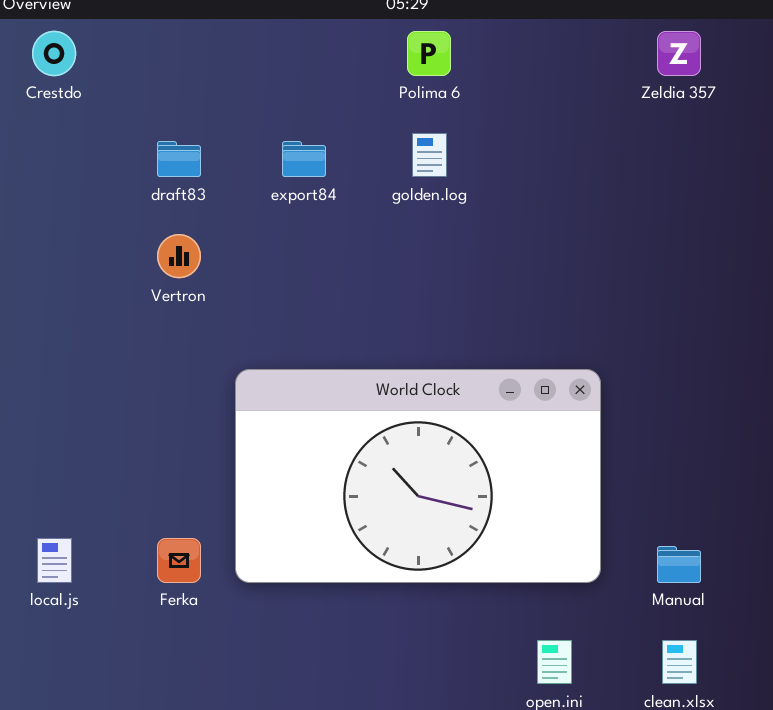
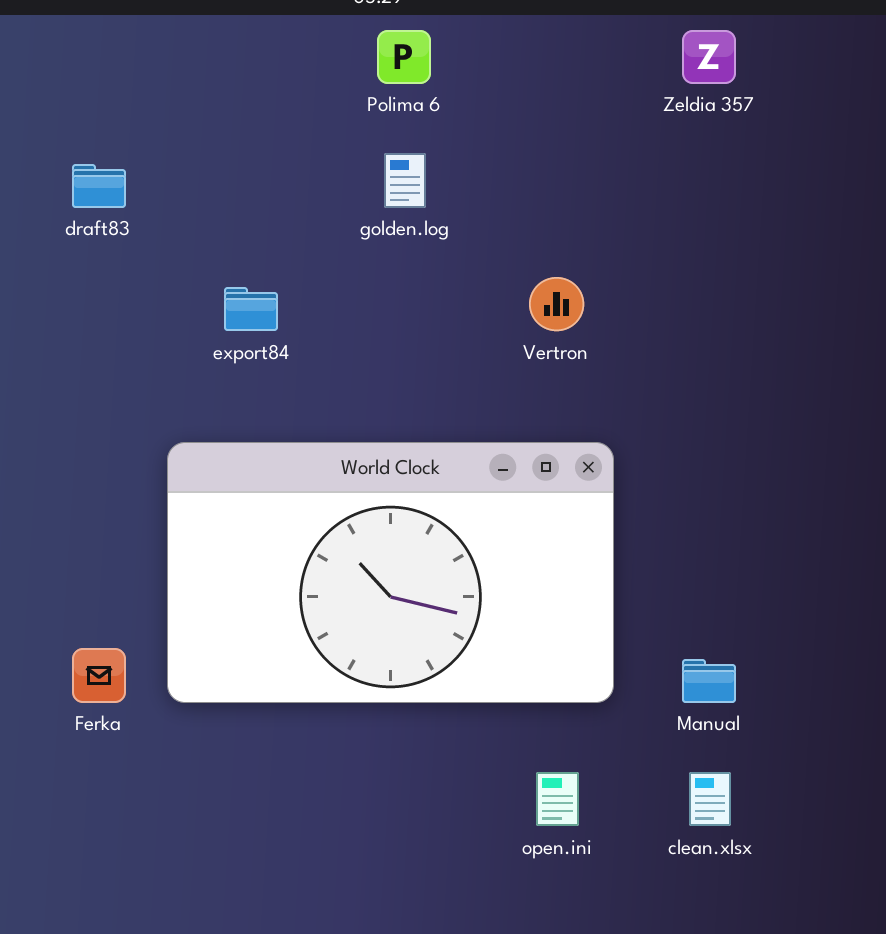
export84: [282,141,326,177] -> [224,287,278,331], moved
Vertron: [157,234,201,278] -> [529,277,584,331], moved

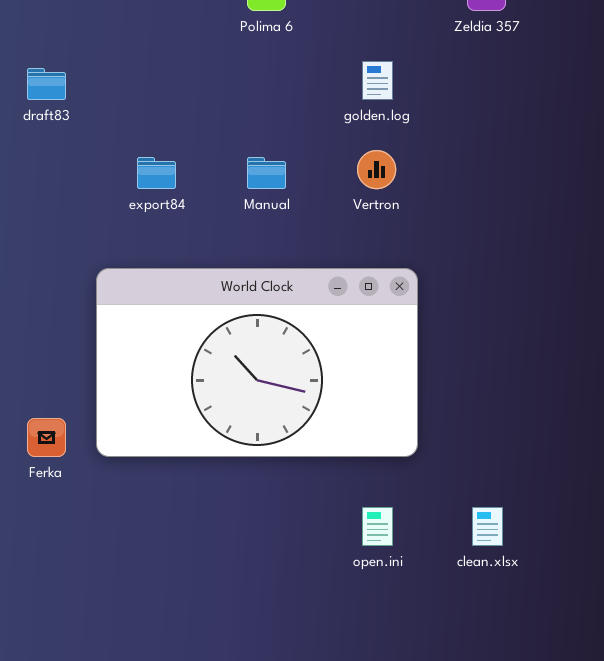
golden.log: [384,153,426,208] -> [362,61,393,100], moved
Manual: [682,659,736,703] -> [247,157,286,189], moved

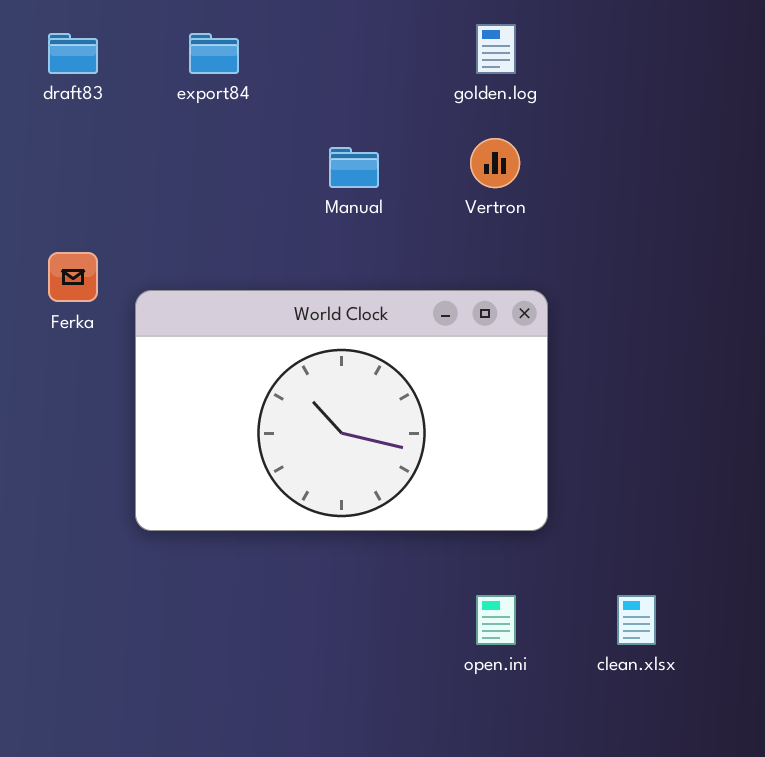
export84: [137,157,176,189] -> [189,33,239,74], moved
Ferka: [27,418,66,457] -> [48,252,98,302], moved

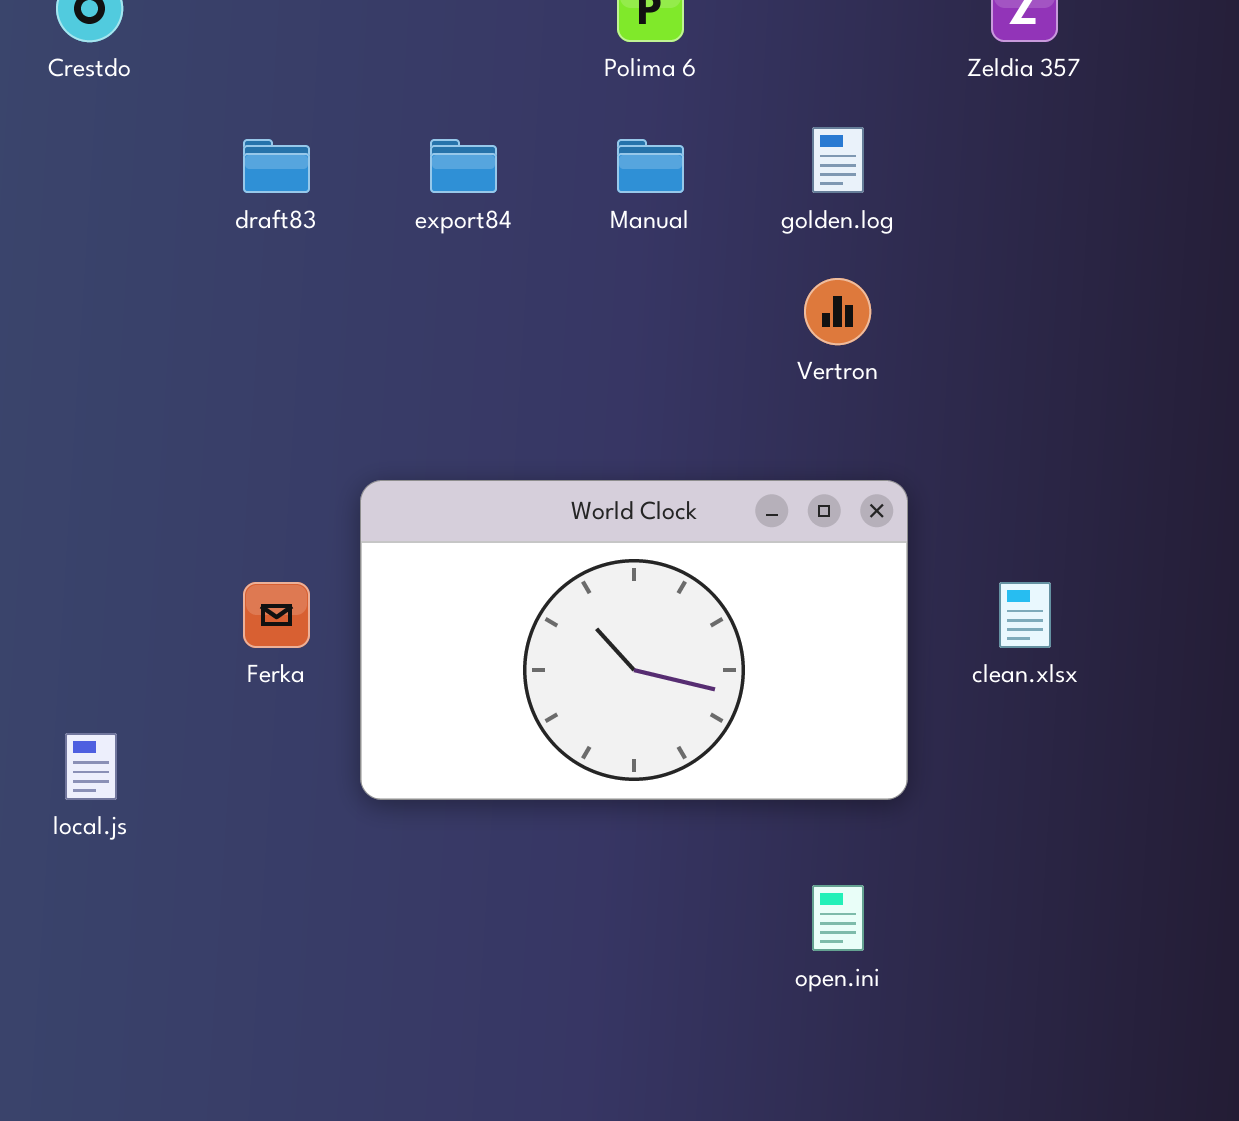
Manual: [329,147,379,188] -> [617,139,684,193], moved
Ferka: [48,252,98,302] -> [243,582,310,648], moved
clean.xlsx: [617,595,656,645] -> [999,582,1051,648], moved

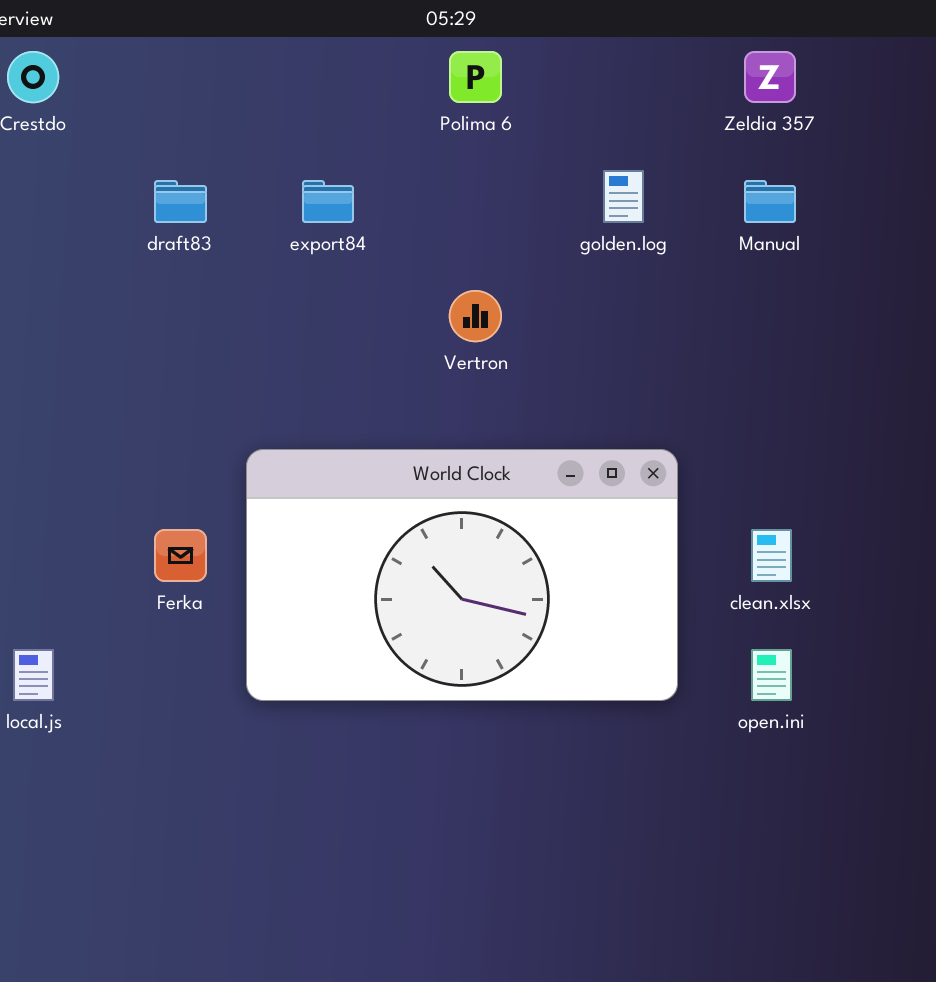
Manual: [617,139,684,193] -> [744,180,796,223], moved
Vertron: [804,278,871,345] -> [449,290,502,342], moved
open.ini: [812,885,864,951] -> [751,649,792,701], moved

